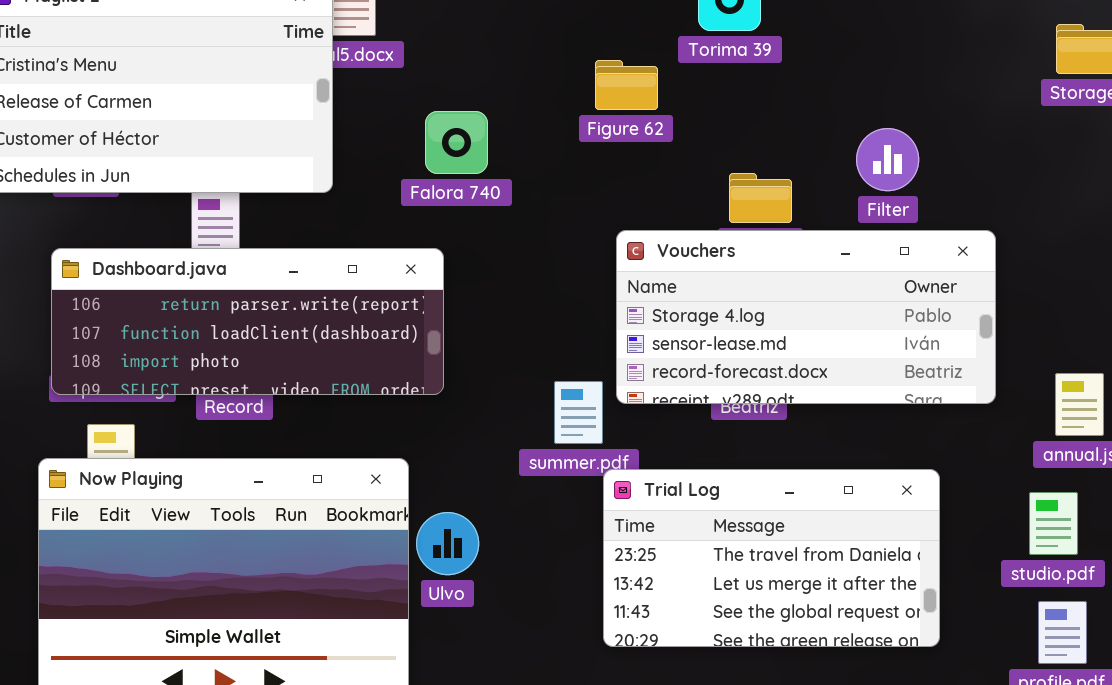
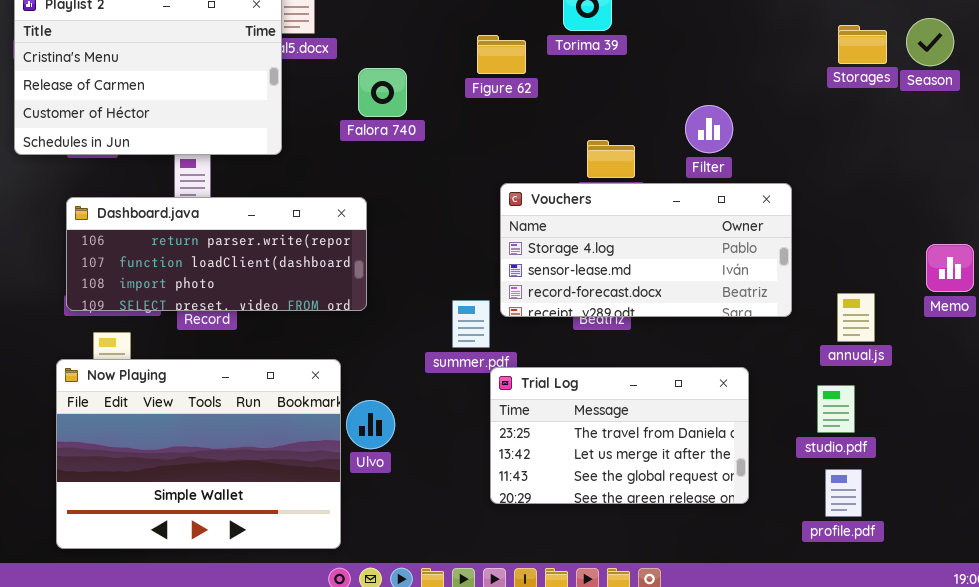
Figure 62: [595,60,658,110] -> [477,35,526,74], moved
Falora 740: [425,111,488,174] -> [358,68,407,117], moved

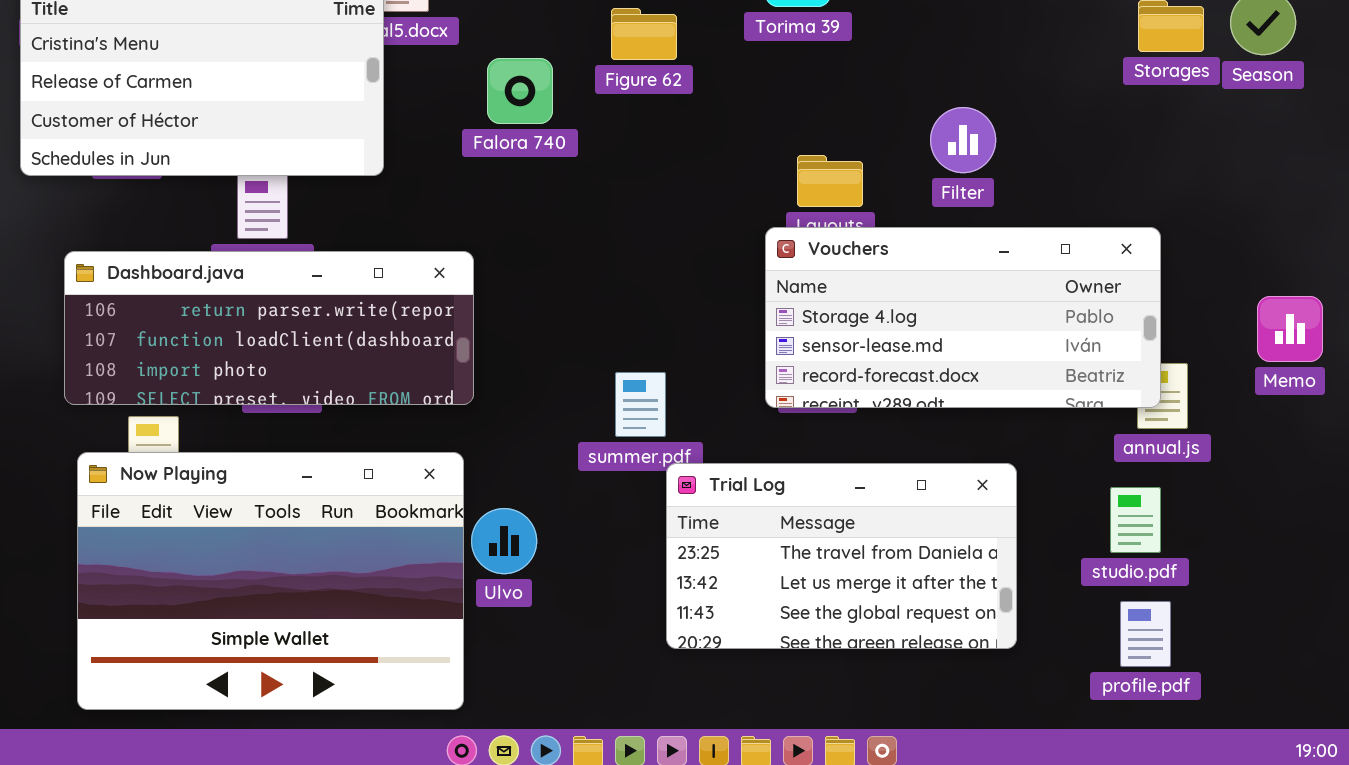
Figure 62: [477,35,526,74] -> [611,8,677,60], moved
Vouchers: [500,183,792,317] -> [765,227,1161,408], moved
Dashboard.java: [66,197,367,311] -> [64,251,474,405], moved

